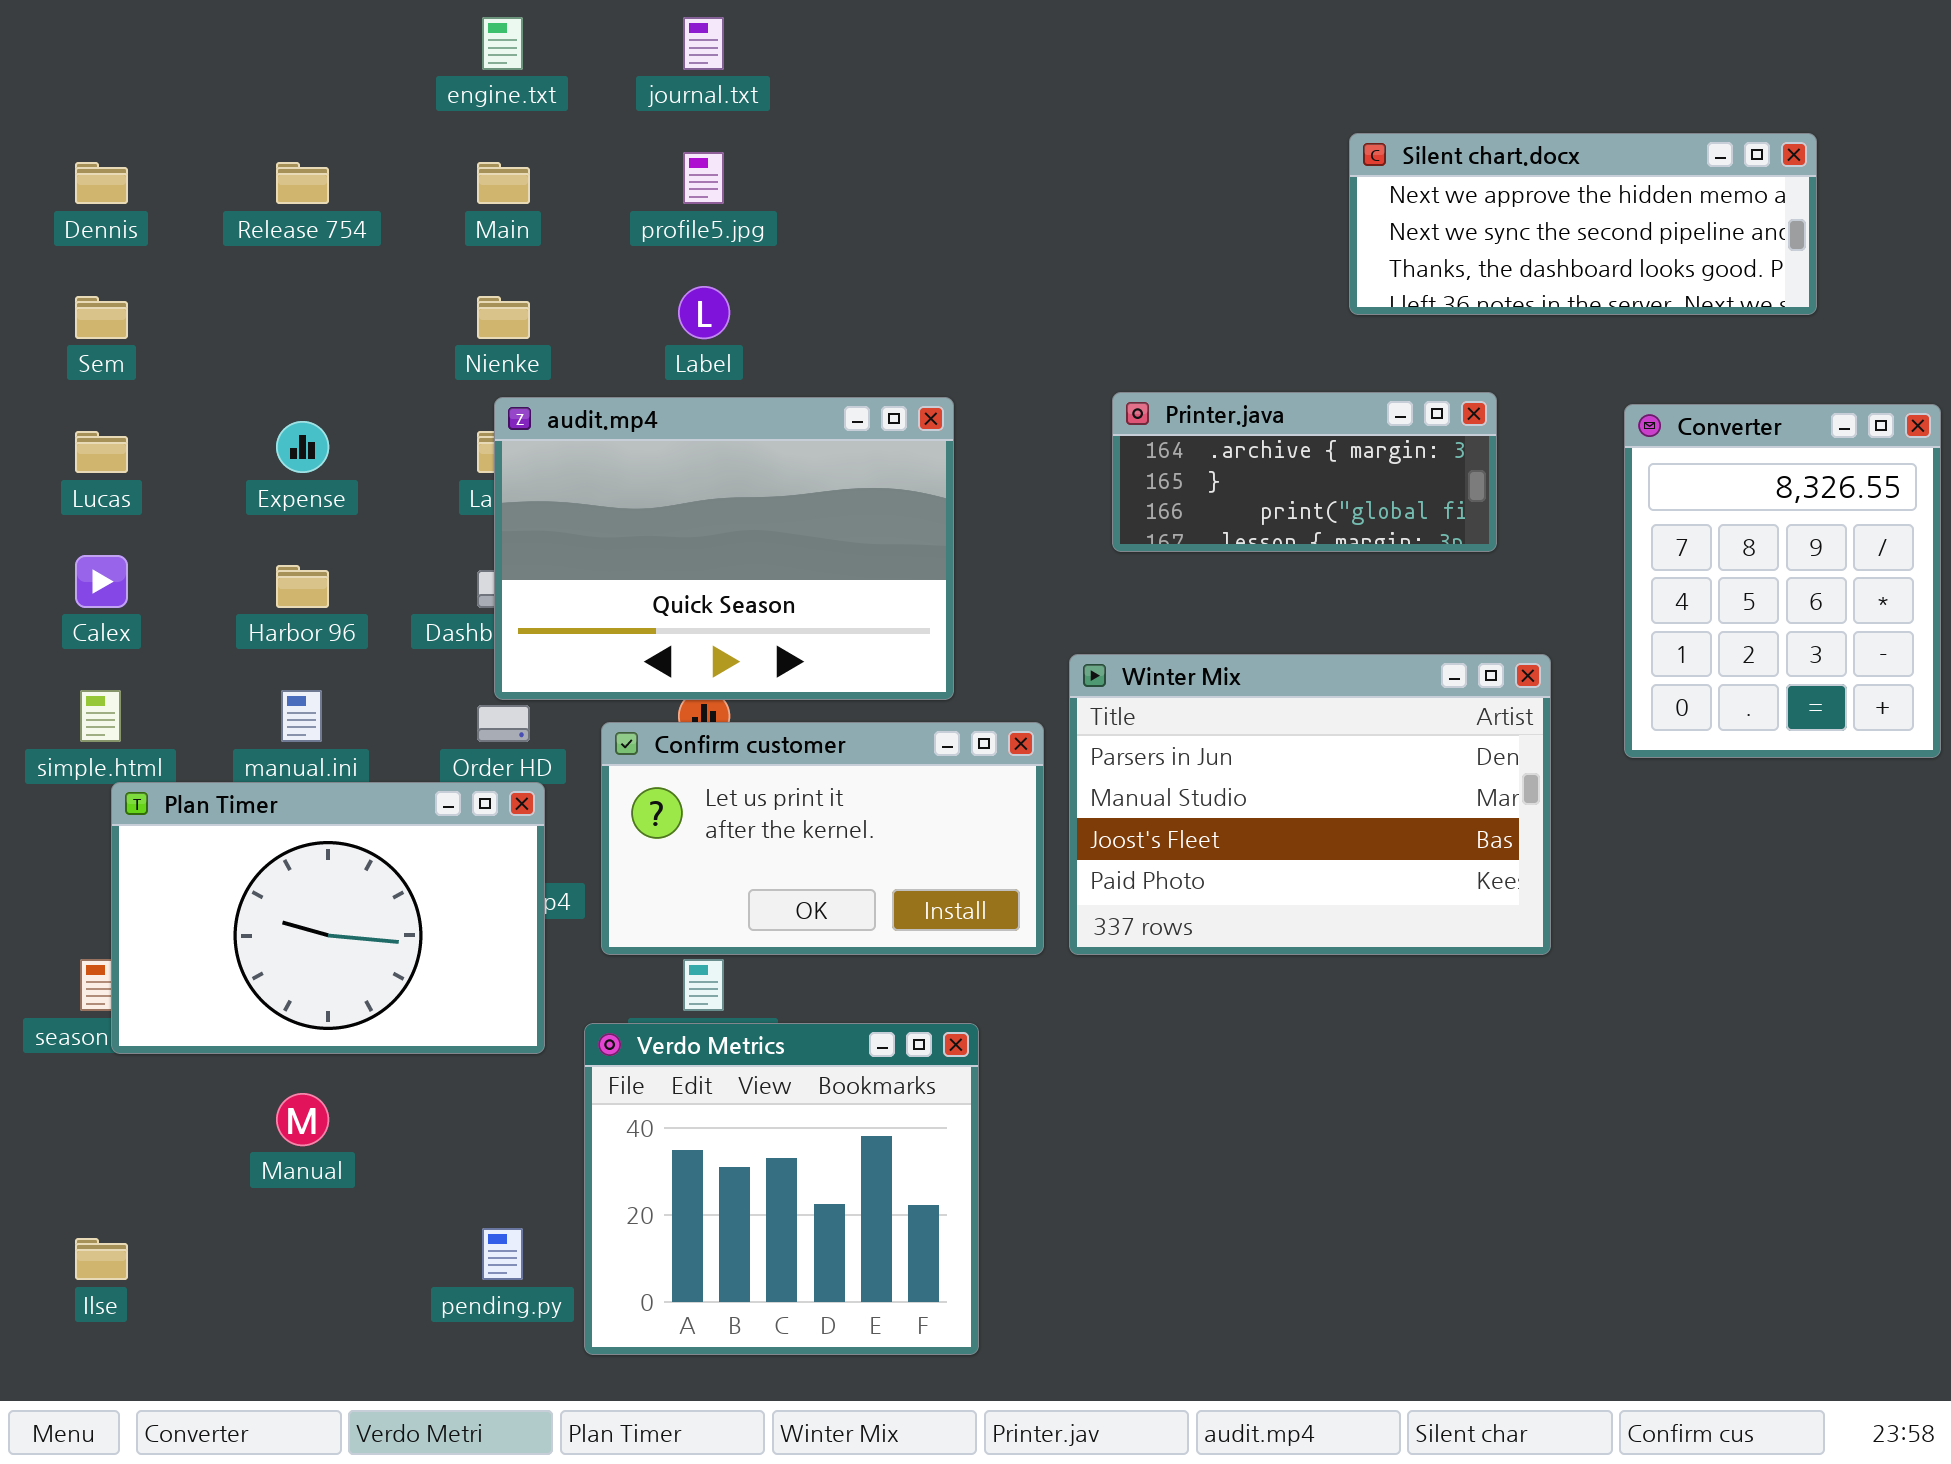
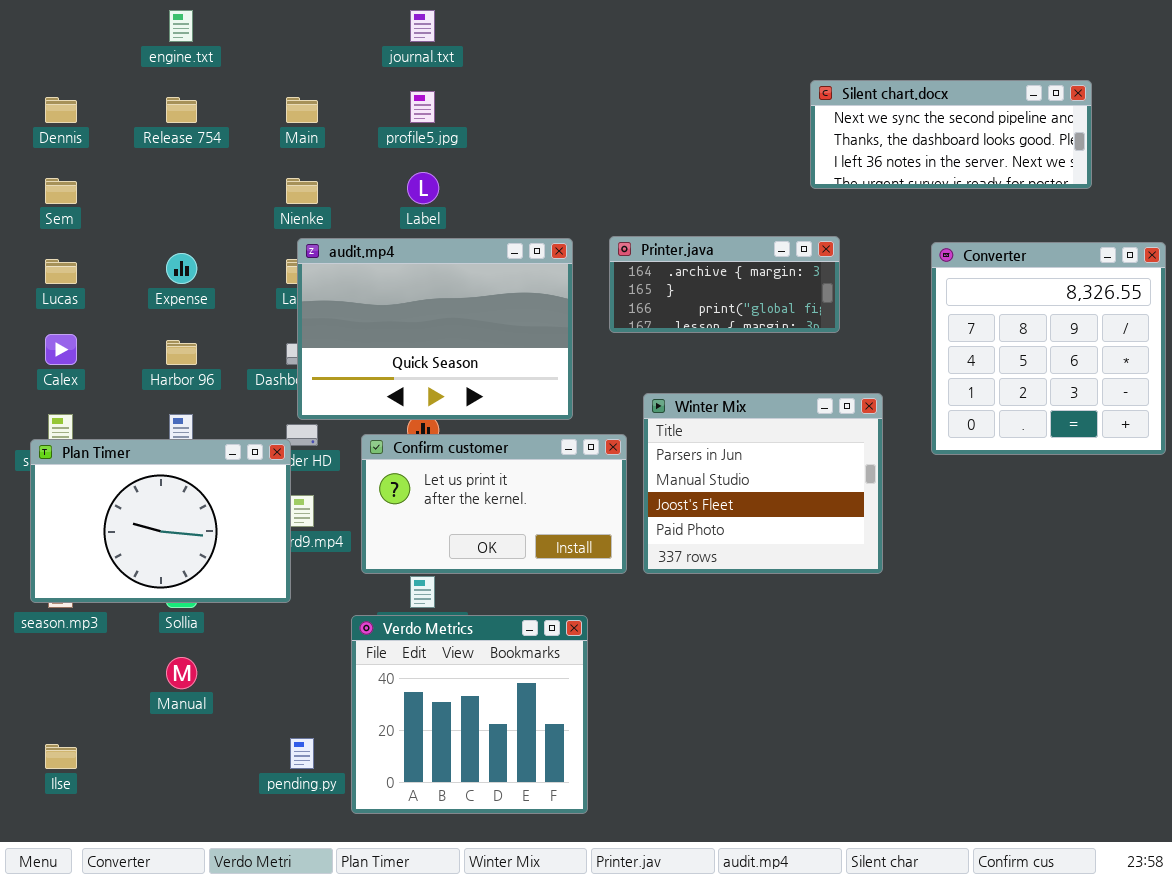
engine.txt: [482,17,523,70] -> [169,10,193,42], moved
Silent chart.docx: [1349,133,1817,315] -> [810,80,1092,189], scrolled down 1 row
Printer.java: [1112,392,1497,552] -> [609,236,840,333], moved
Converter: [1624,404,1941,758] -> [931,242,1166,455], resized
Winter Mix: [1069,654,1551,955] -> [643,393,883,574], resized
Plan Timer: [111,782,545,1054] -> [30,439,291,603], moved

